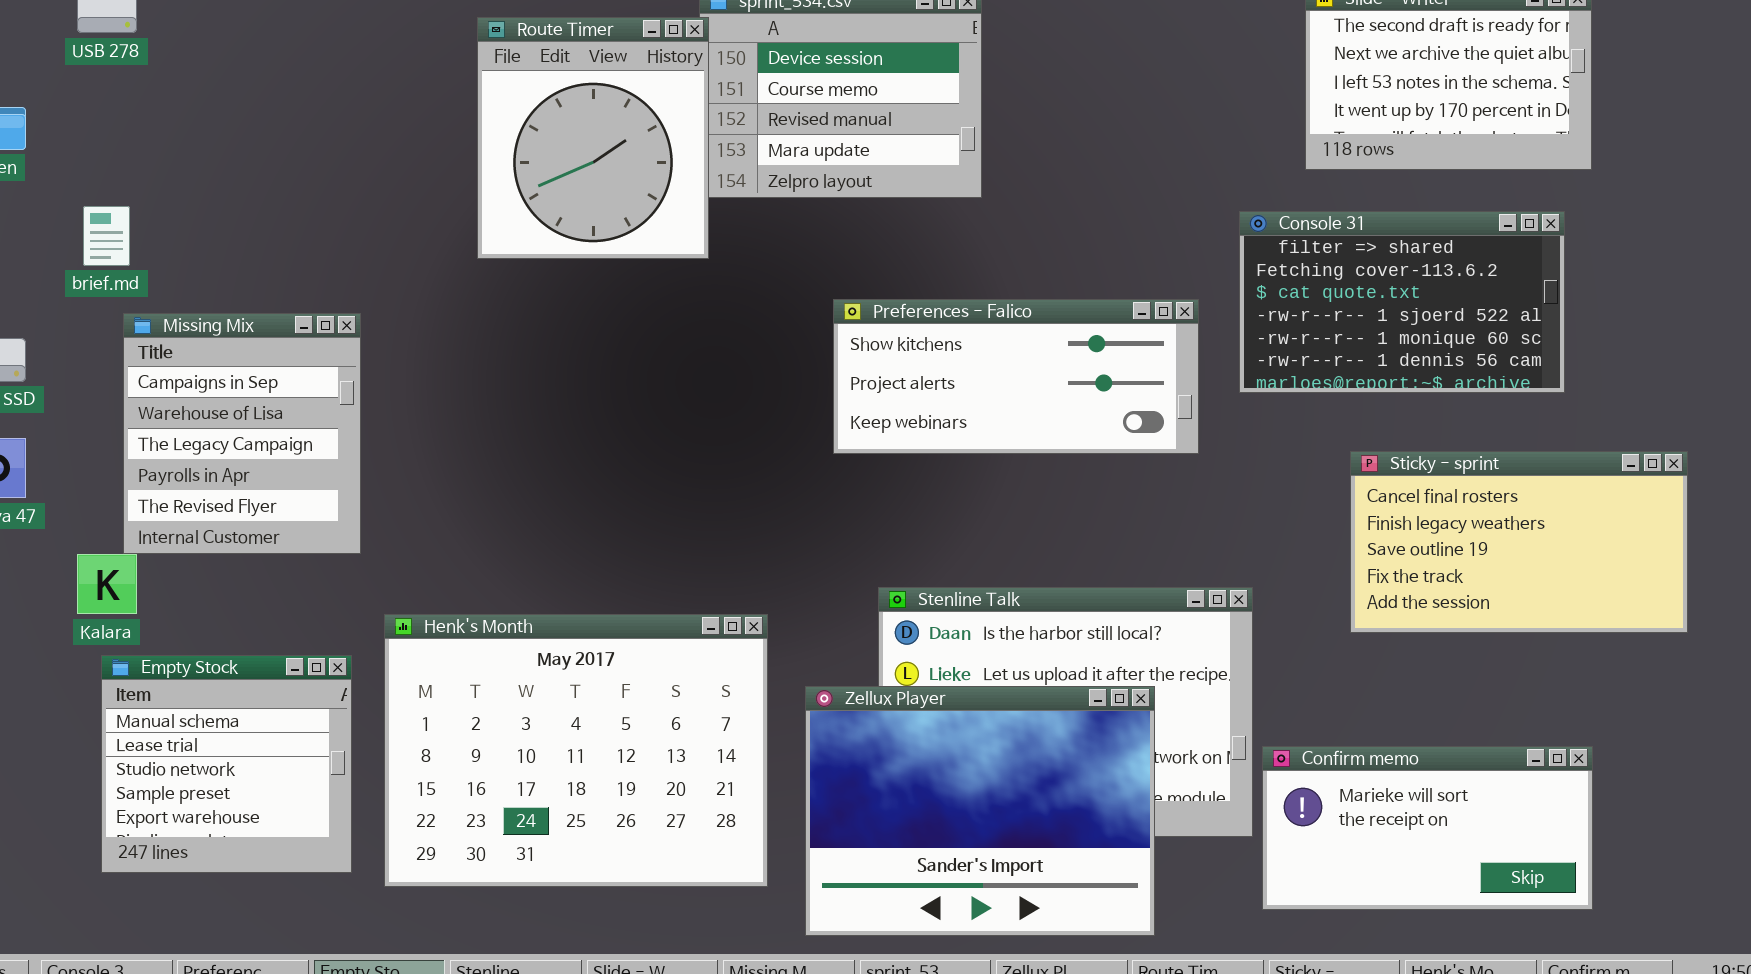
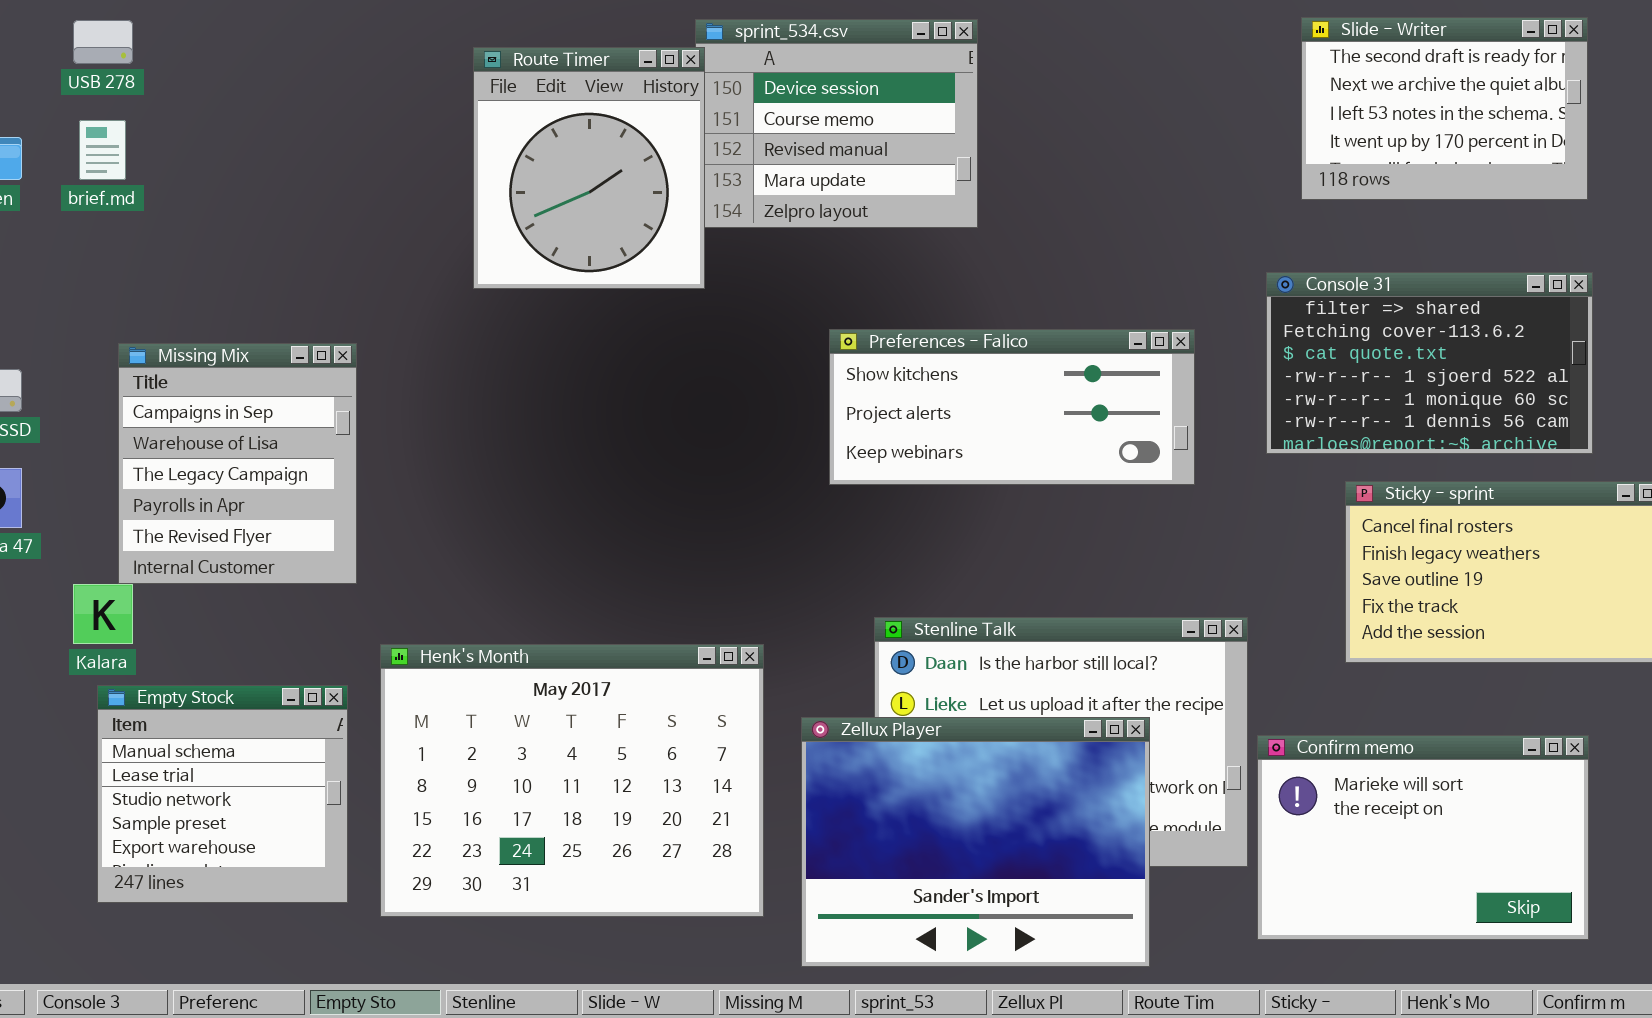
brief.md: [83,206,130,266] -> [79,120,126,180], moved
Console 31: [1239,211,1565,393] -> [1266,272,1593,454], moved
Confirm memo: [1262,746,1593,910] -> [1257,735,1589,940], resized

